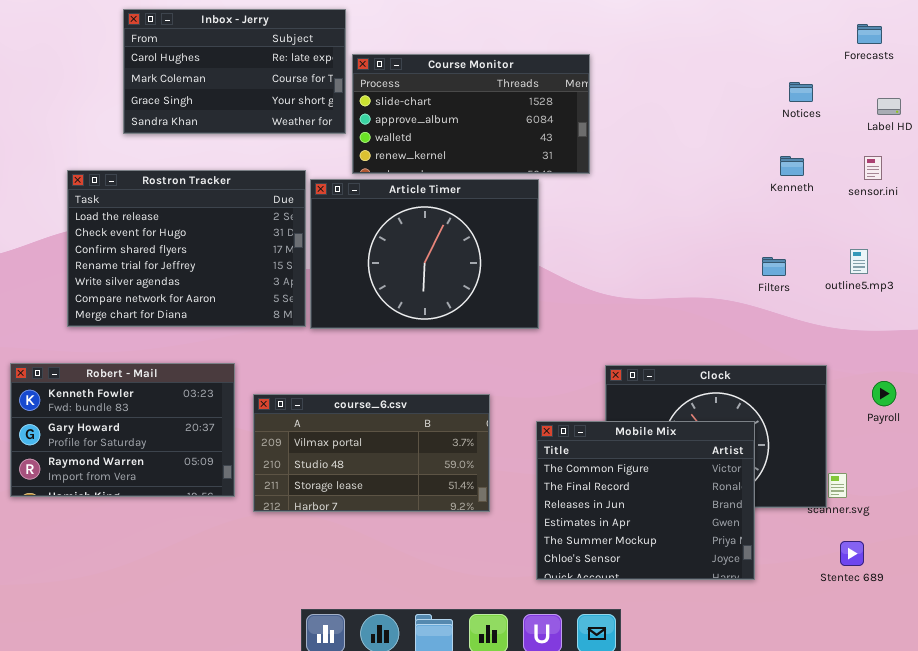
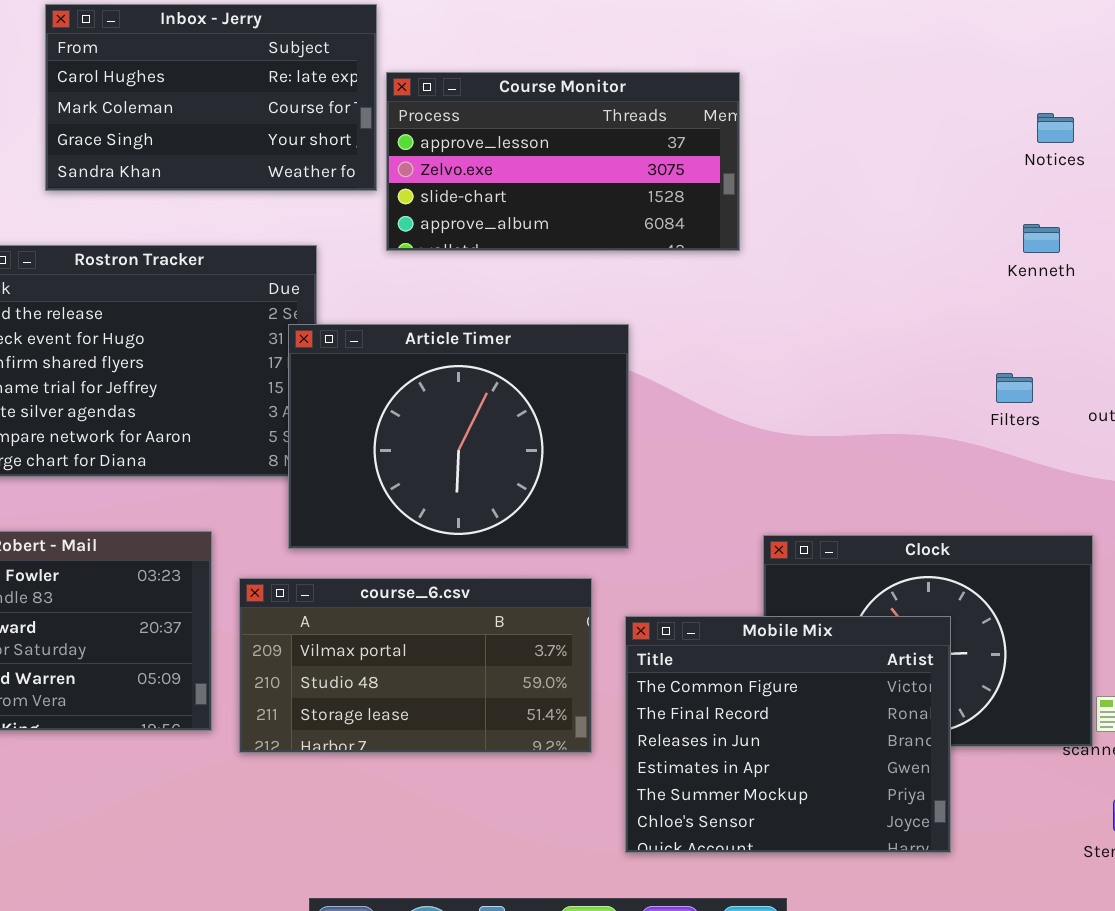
Course Monitor: [352,54,590,174] -> [386,72,740,251], scrolled up 2 rows
Article Timer: [310,179,539,329] -> [288,324,629,549], moved
Mobile Mix: [536,421,755,580] -> [625,616,951,853], moved

